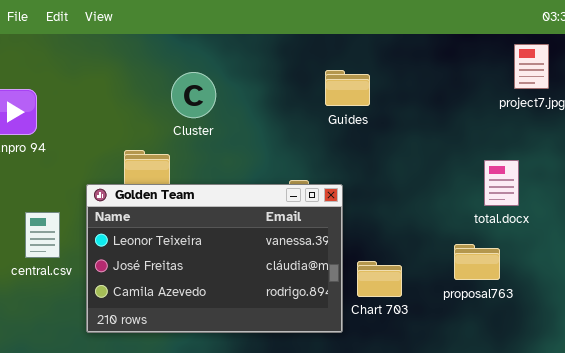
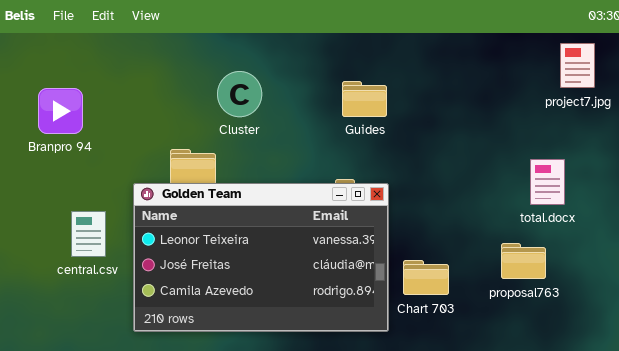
Guides: [325,70,370,106] -> [342,81,387,117], moved

